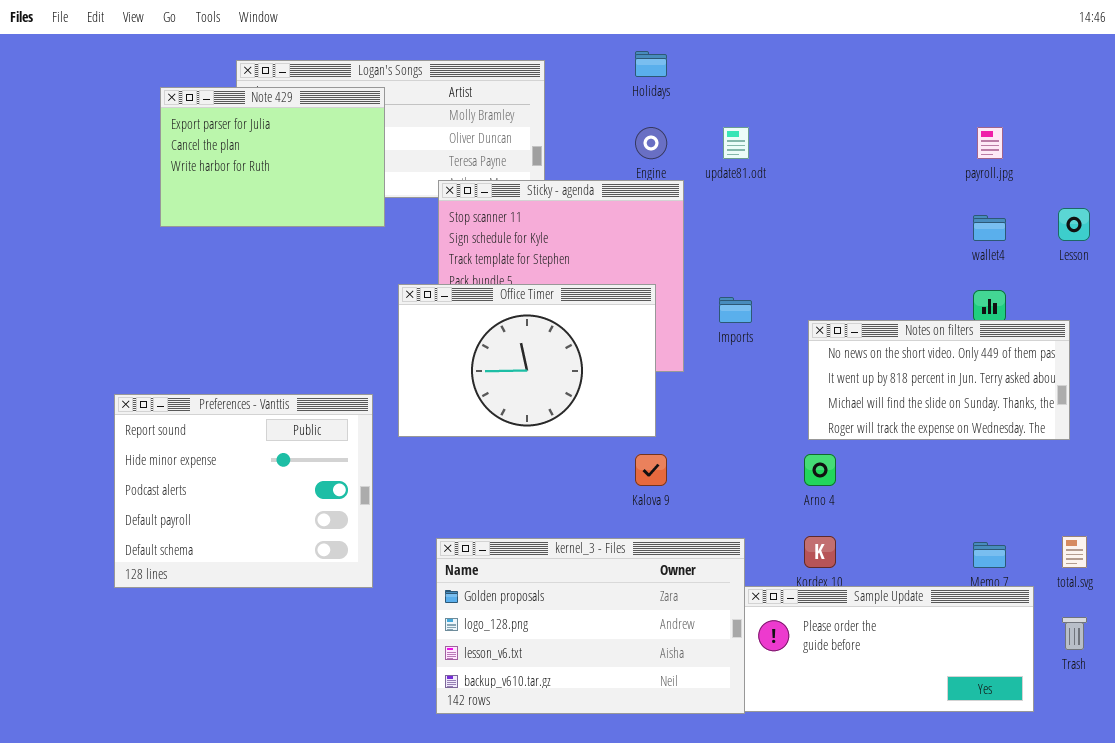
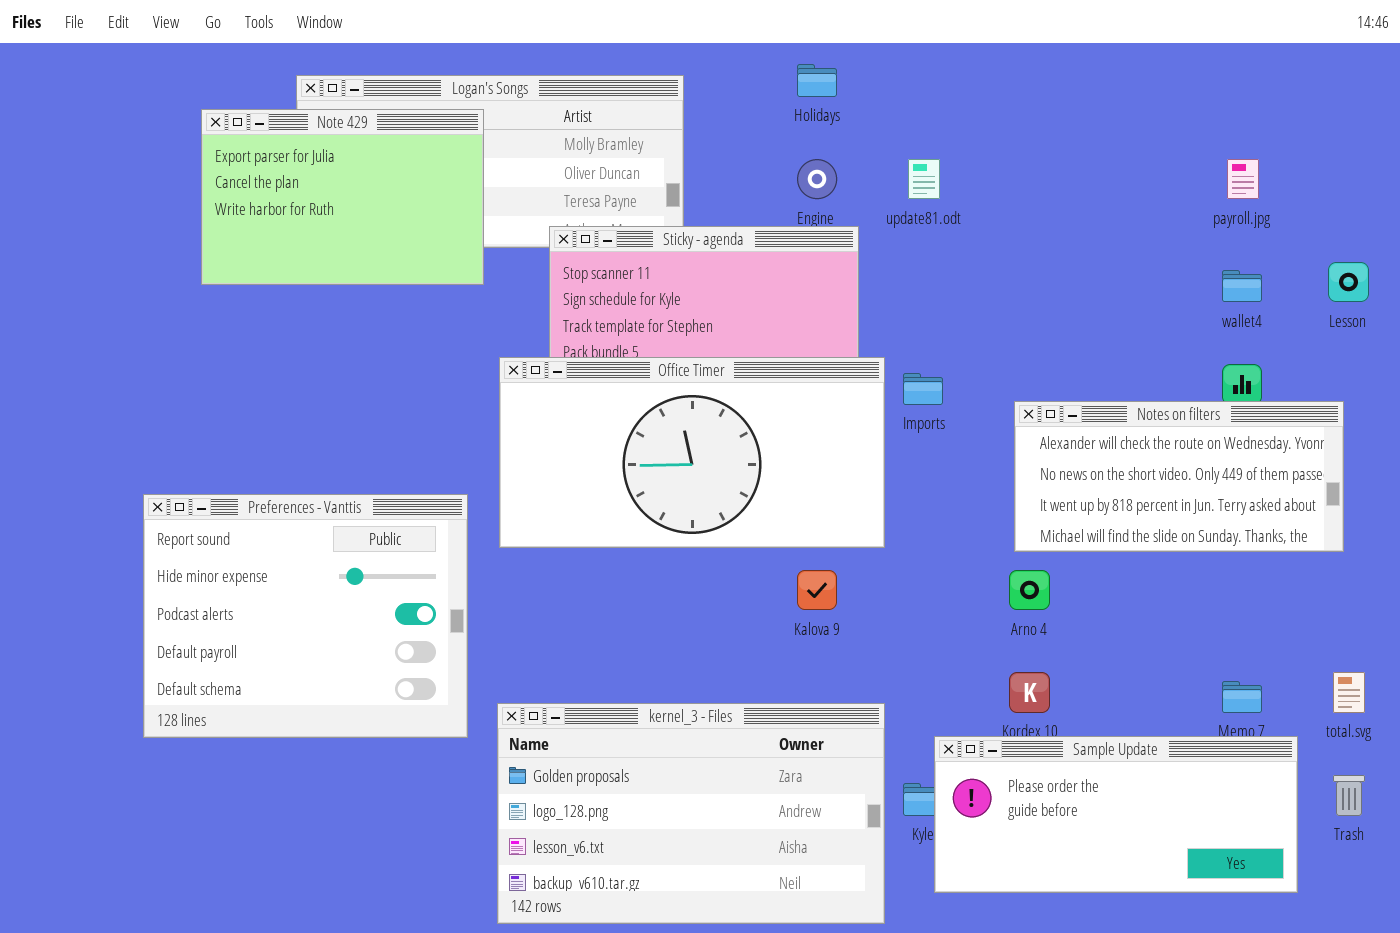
Office Timer: [398,284,656,437] -> [499,357,885,548], resized
Notes on filters: [808,320,1070,440] -> [1014,401,1344,552], scrolled up 1 row
kernel_3 - Files: [436,538,745,714] -> [497,703,885,924], moved

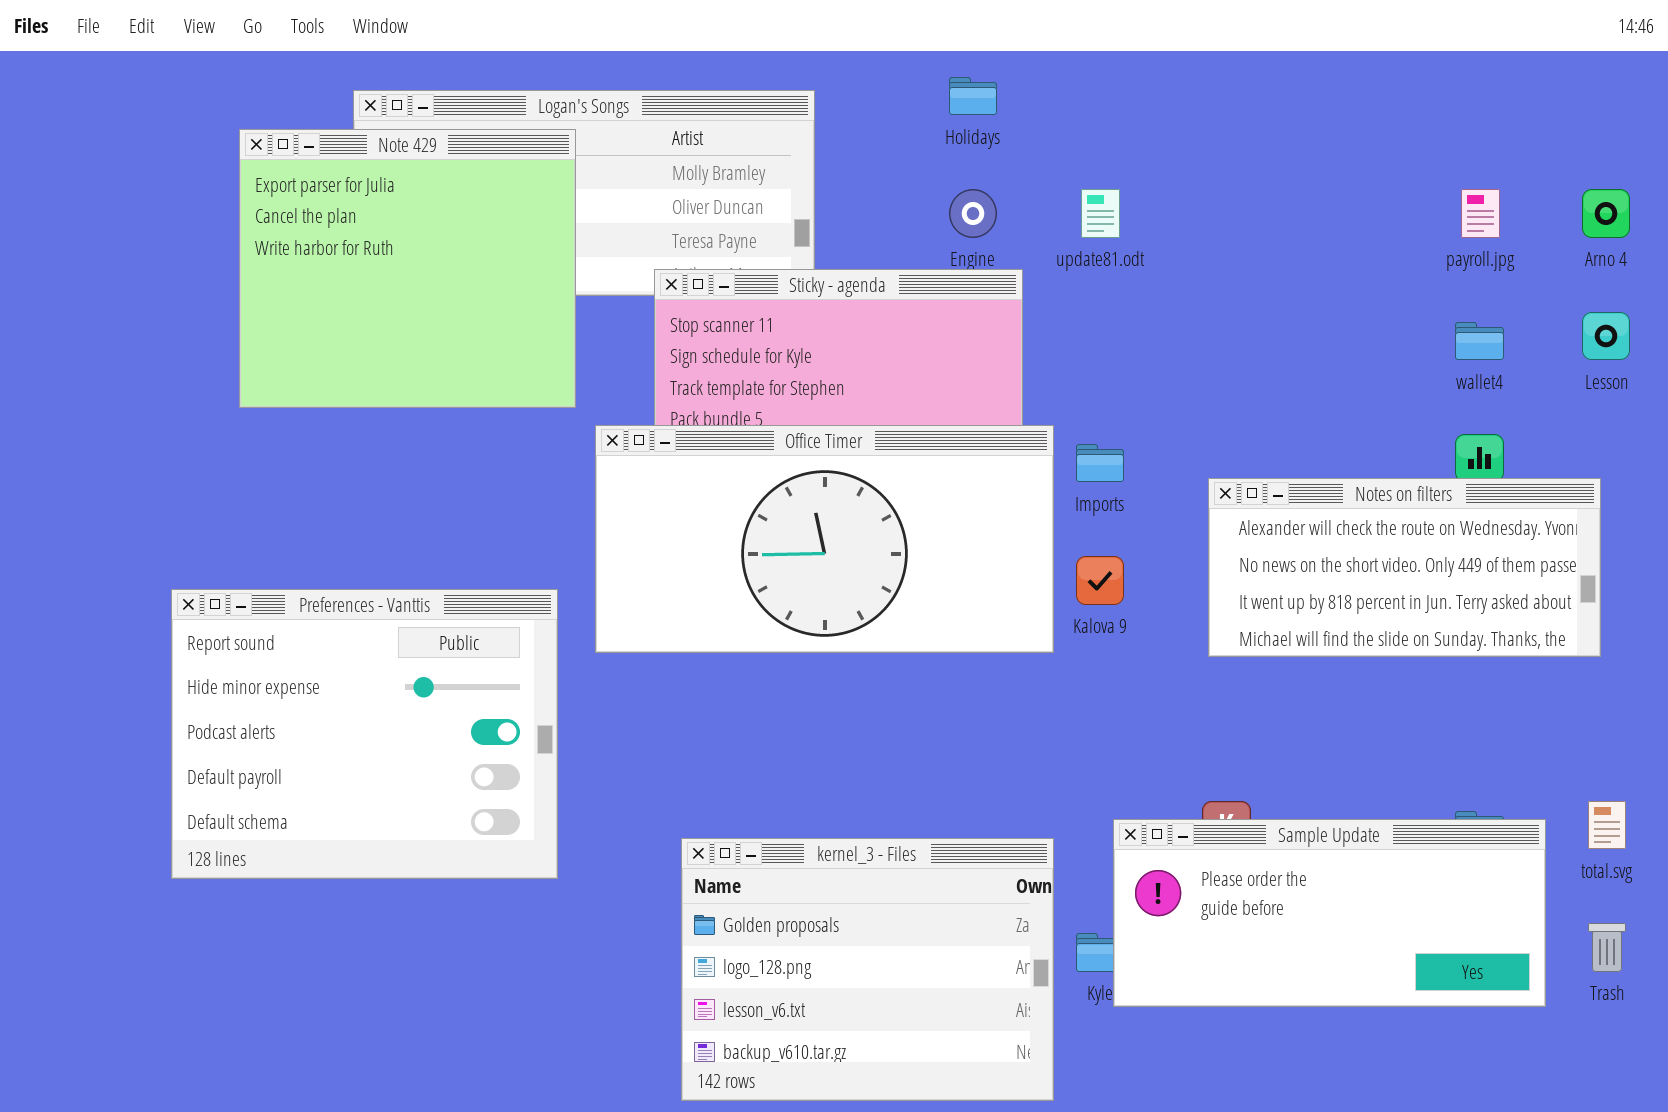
Note 429: [201,109,484,285] -> [239,129,576,408], resized
Kalova 9: [797,570,837,610] -> [1076,556,1124,605], moved
Arno 4: [1009,570,1050,610] -> [1582,189,1630,238], moved
kernel_3 - Files: [497,703,885,924] -> [681,838,1054,1101], resized
Sample Update: [934,736,1298,893] -> [1113,819,1546,1007], moved

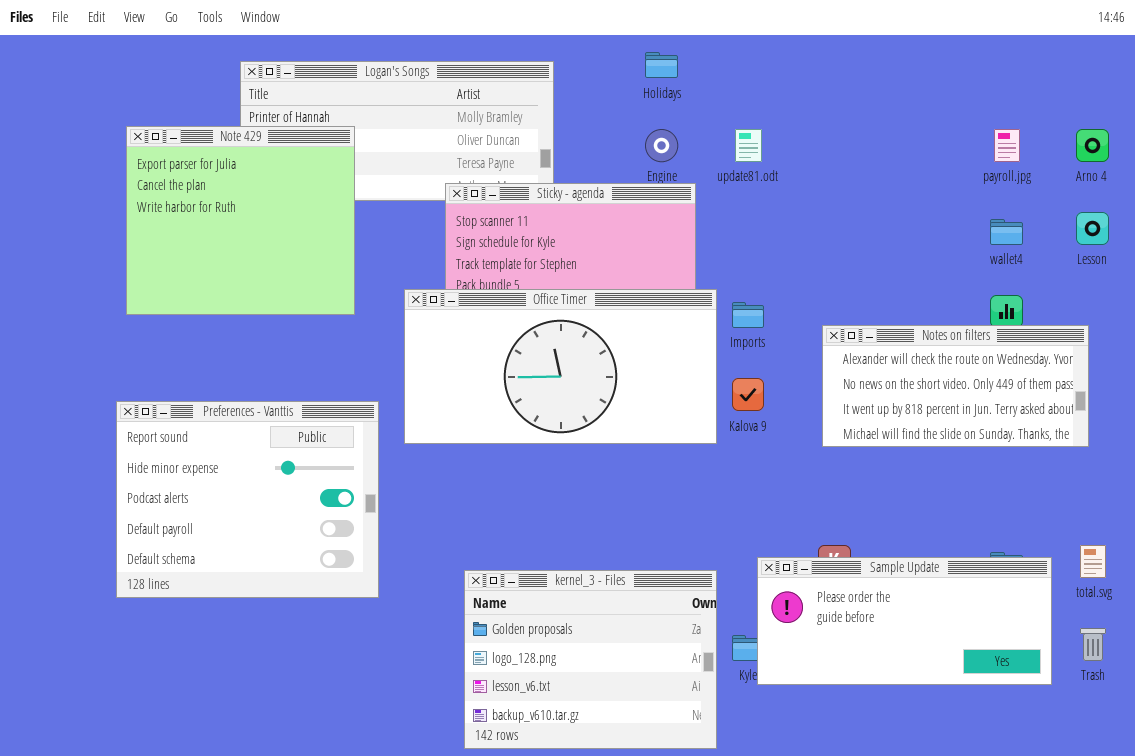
Note 429: [239,129,576,408] -> [126,126,355,315], moved

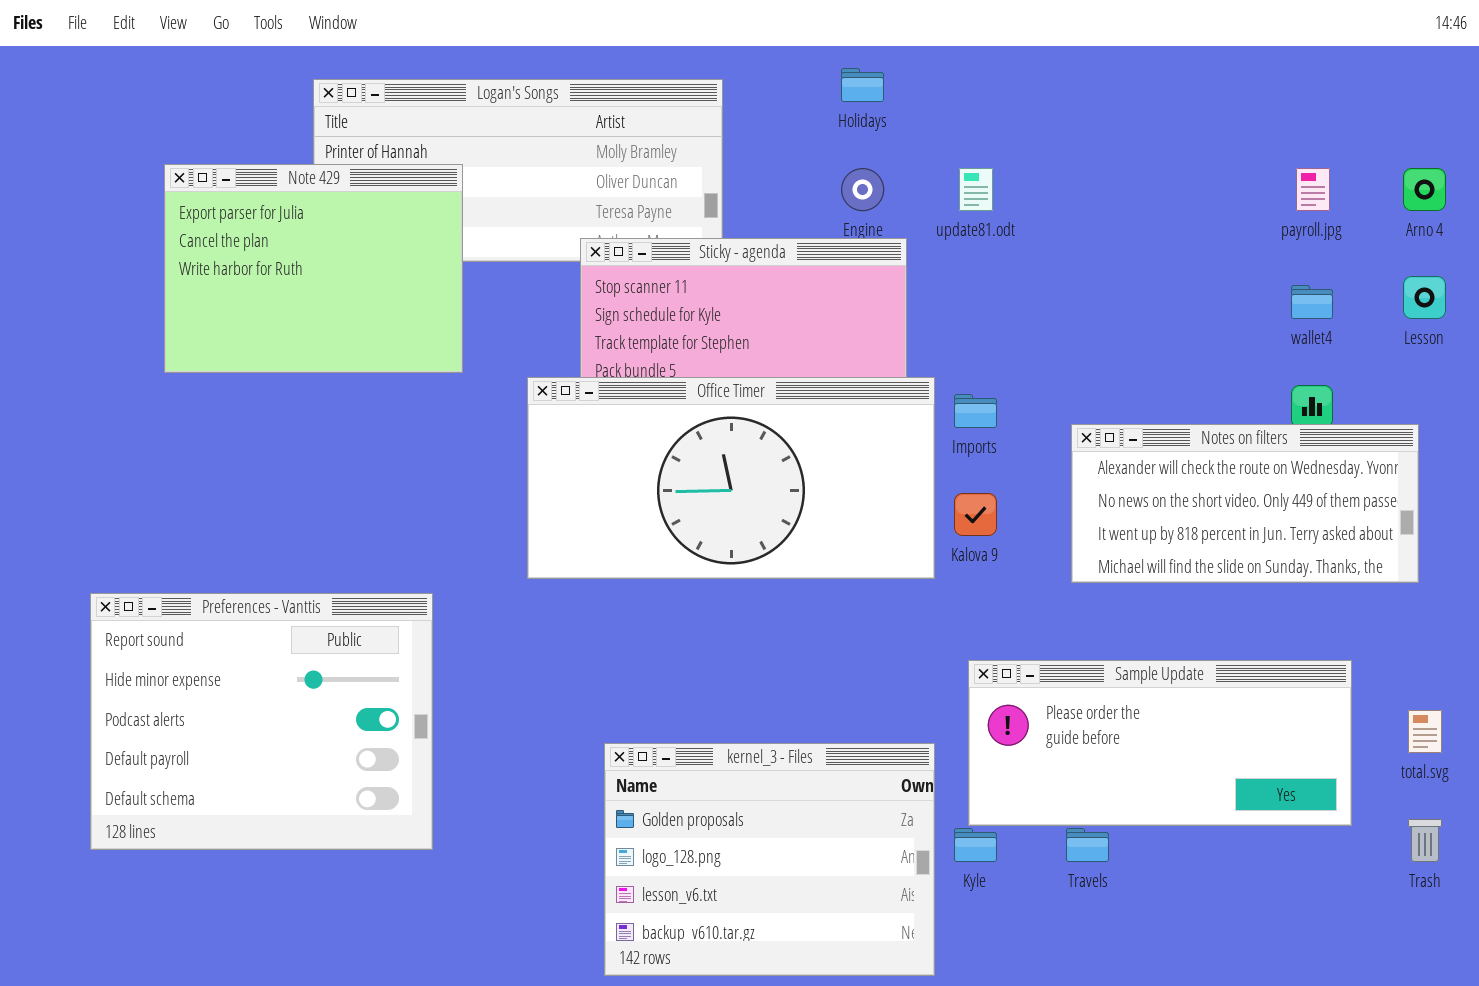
Note 429: [126,126,355,315] -> [164,164,463,373], resized
Preferences - Vanttis: [116,401,379,598] -> [90,593,433,850], moved
Sample Update: [757,557,1052,685] -> [968,660,1352,826], moved

